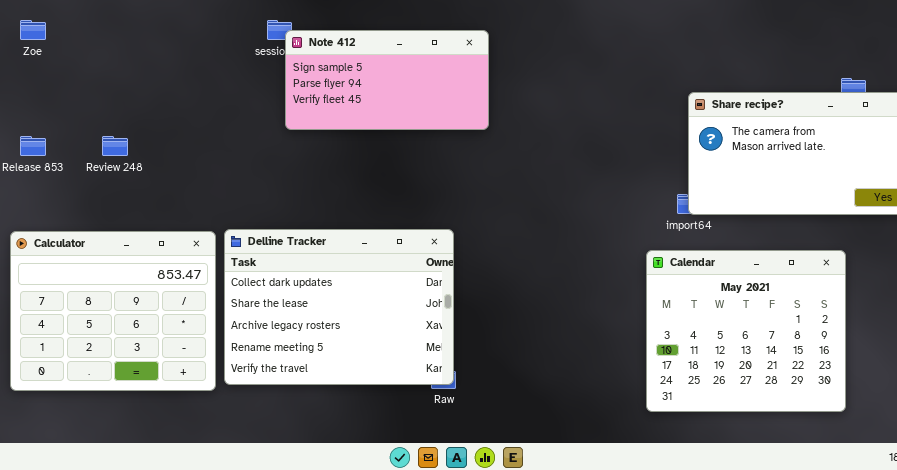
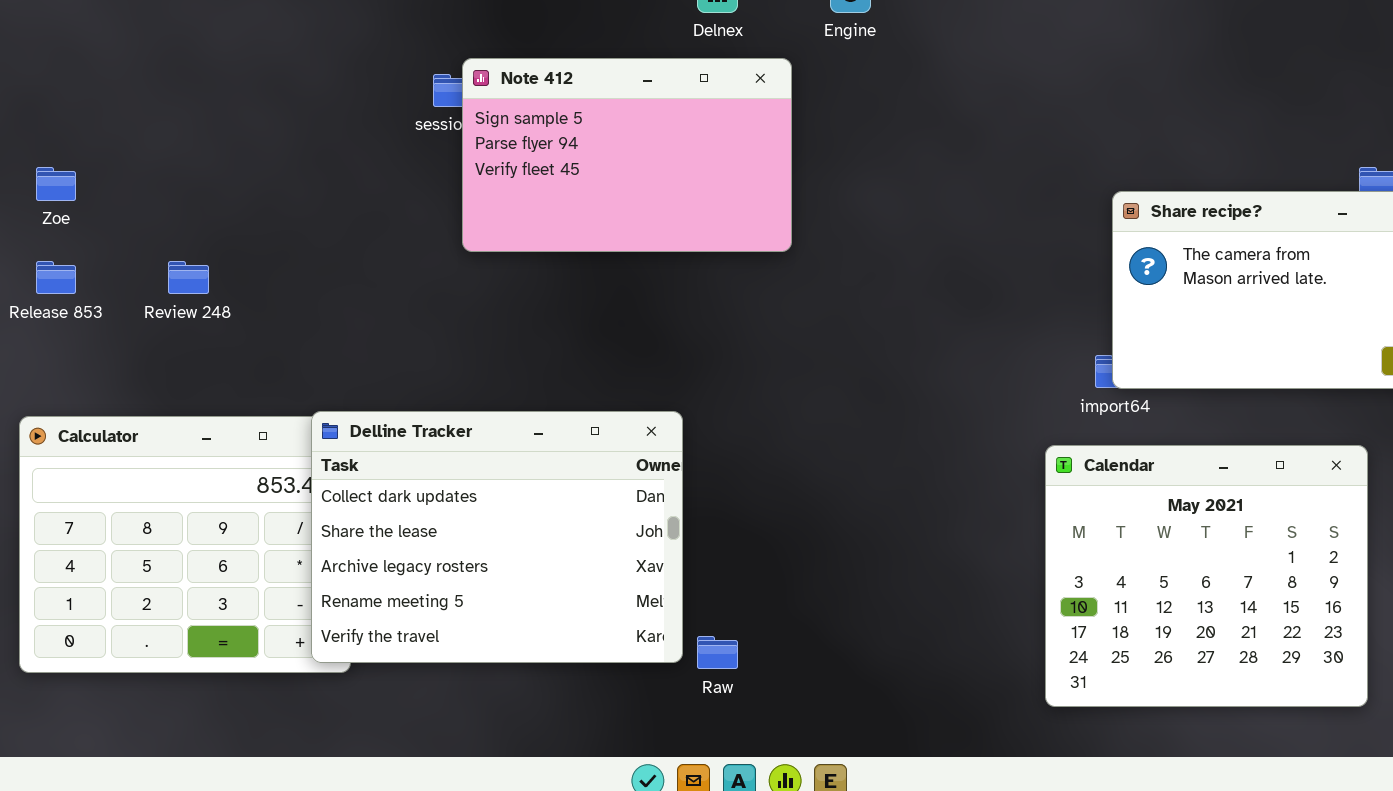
Zoe: [20,20,46,40] -> [36,167,76,201], moved
Note 412: [285,30,489,130] -> [462,58,792,252], resized
Delline Tracker: [224,229,454,385] -> [311,411,683,663], moved

